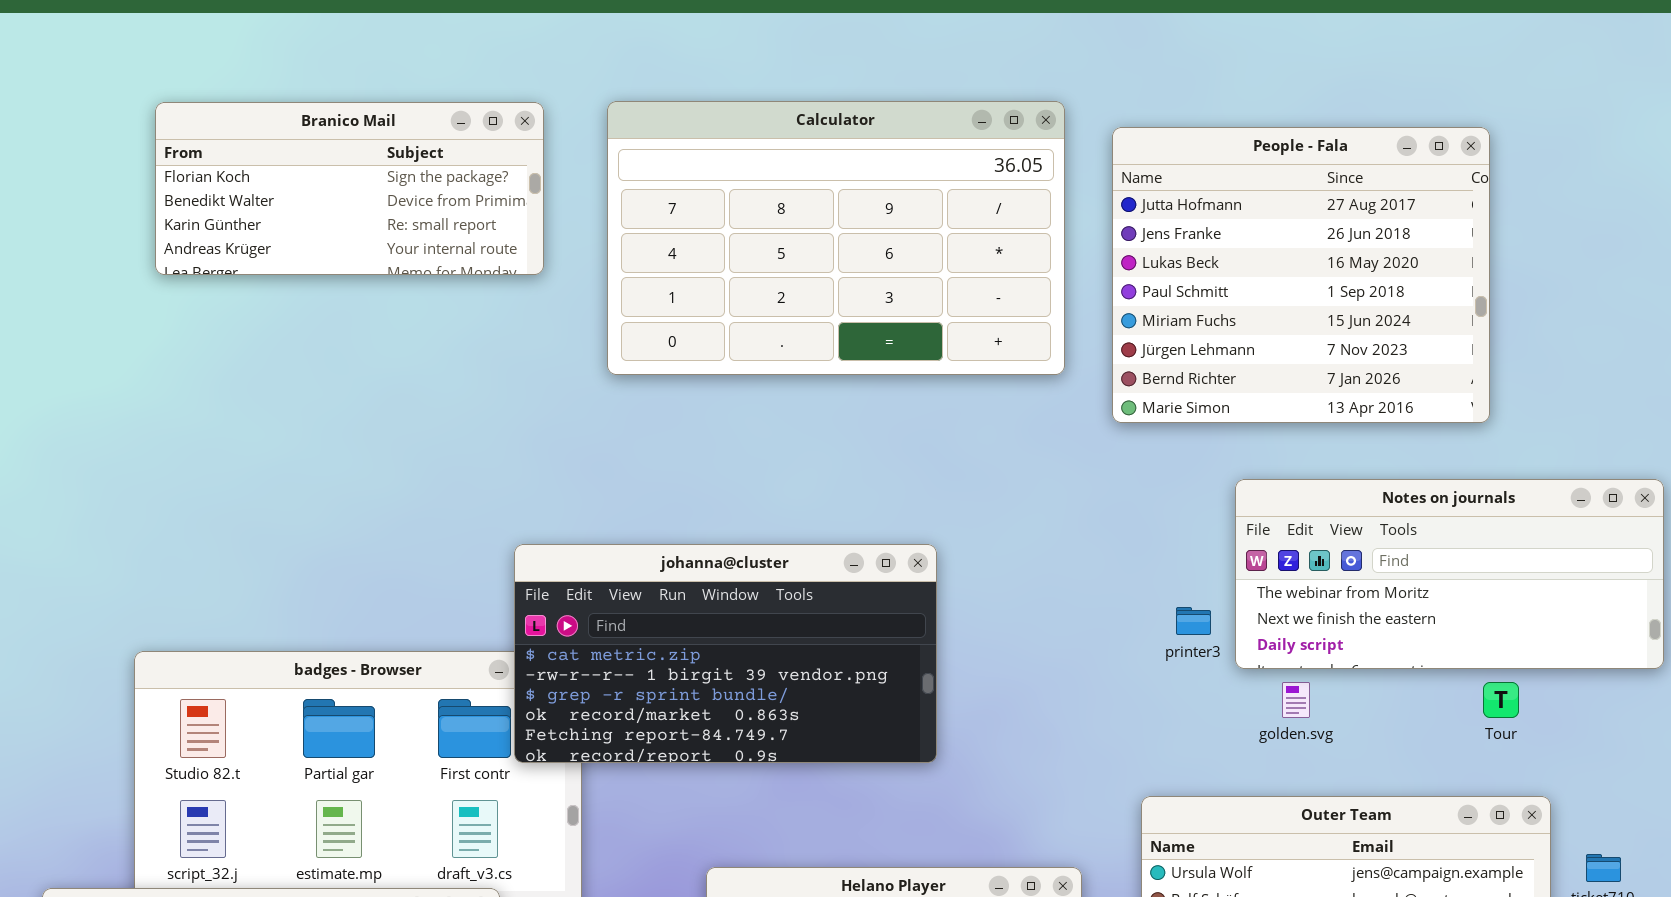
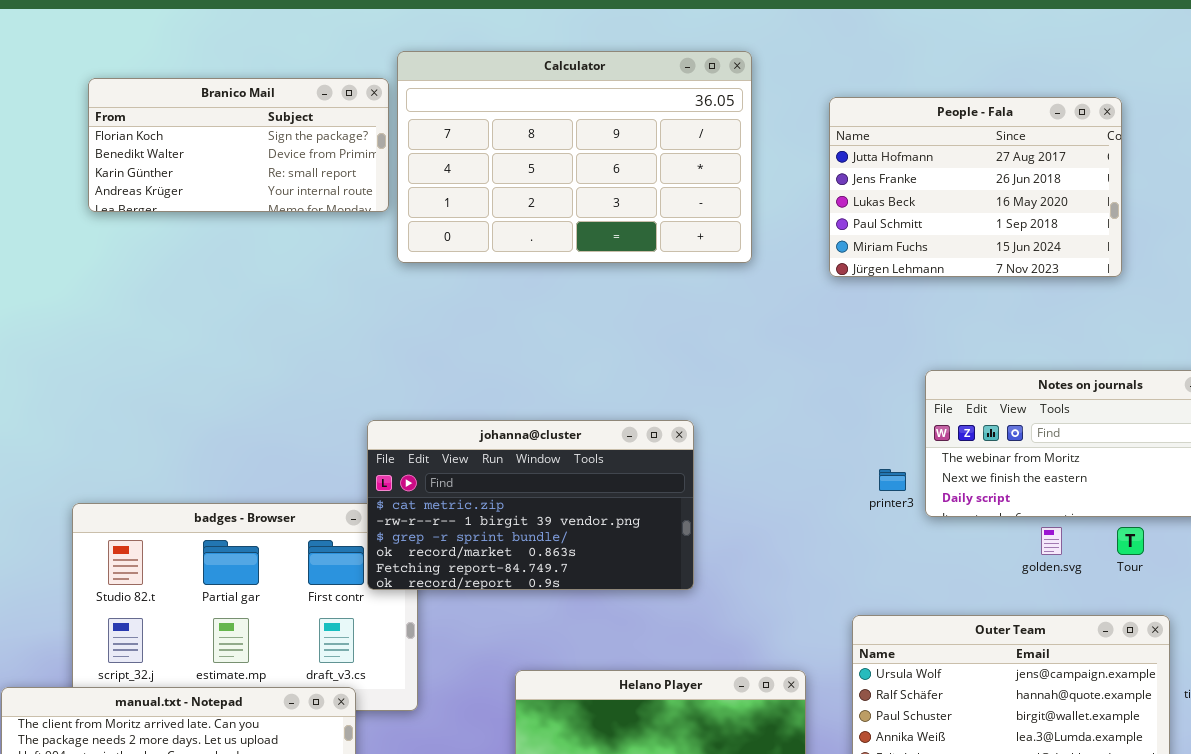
Calculator: [607,101,1065,375] -> [397,51,752,263], moved
People - Fala: [1112,127,1490,423] -> [829,97,1122,277], resized
golden.svg: [1282,682,1310,718] -> [1041,527,1062,555], moved

